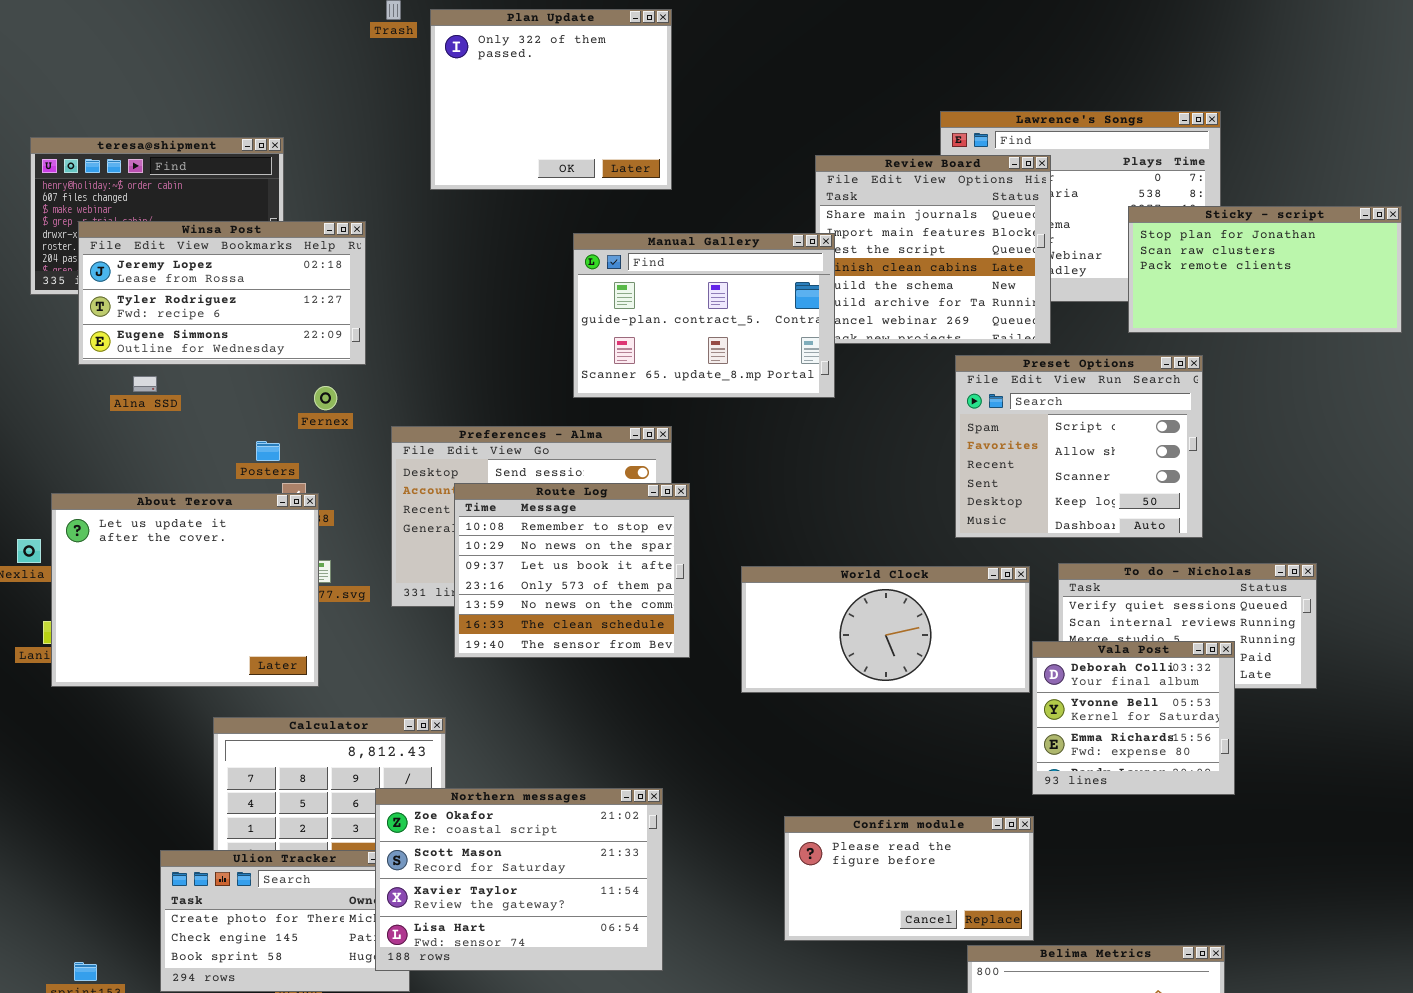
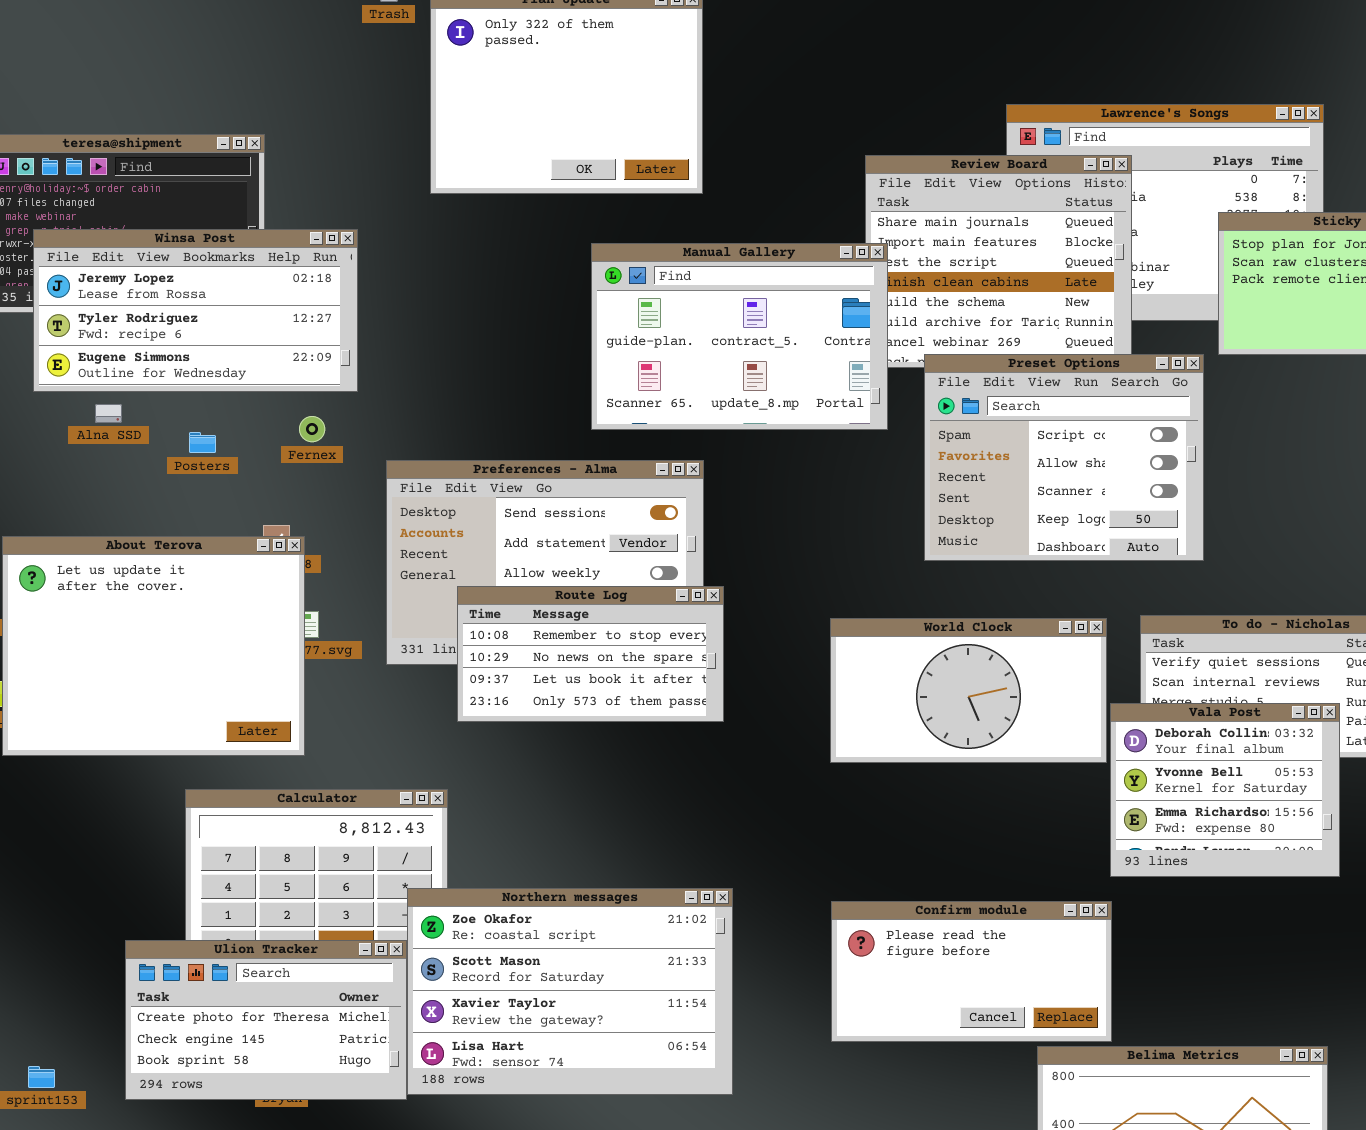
Preset Options: [955,355,1203,538] -> [924,354,1204,561], moved
Posters: [256,441,280,461] -> [189,432,216,453], moved
Route Log: [454,483,690,658] -> [457,586,724,722], resized
World Clock: [741,566,1030,693] -> [830,618,1107,763], resized
Northern messages: [375,788,663,971] -> [407,888,733,1095], moved

